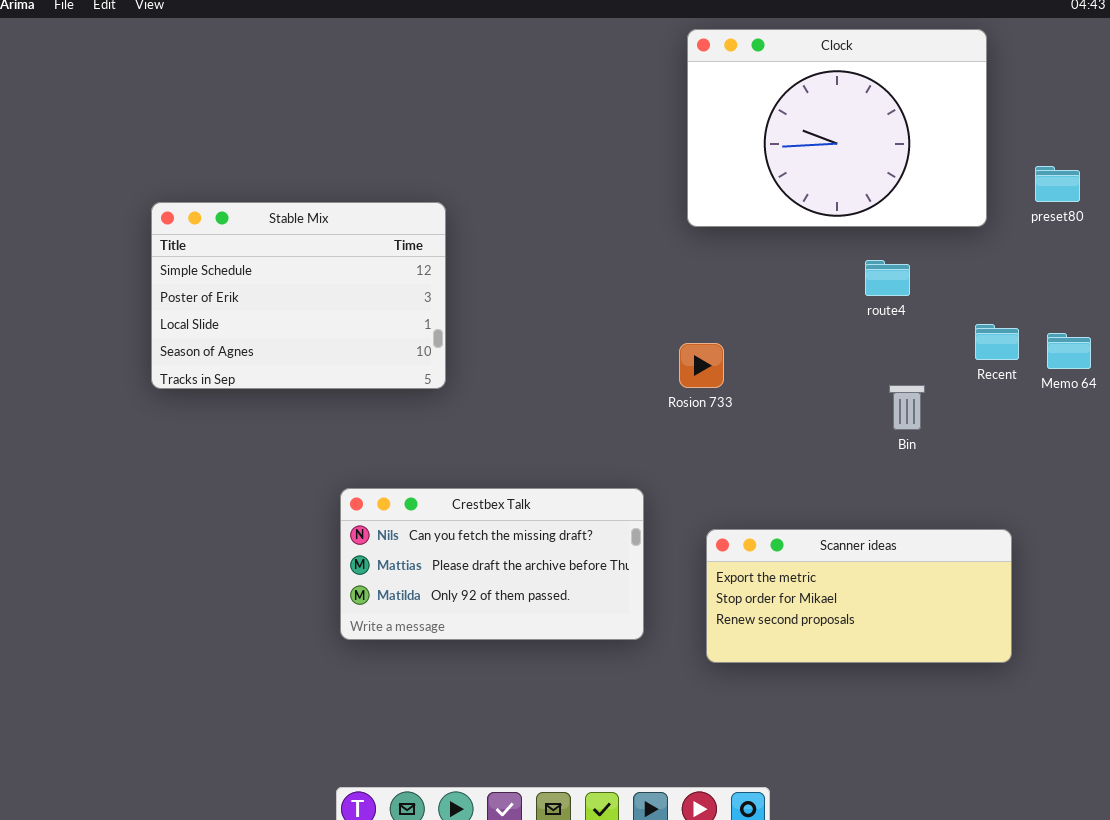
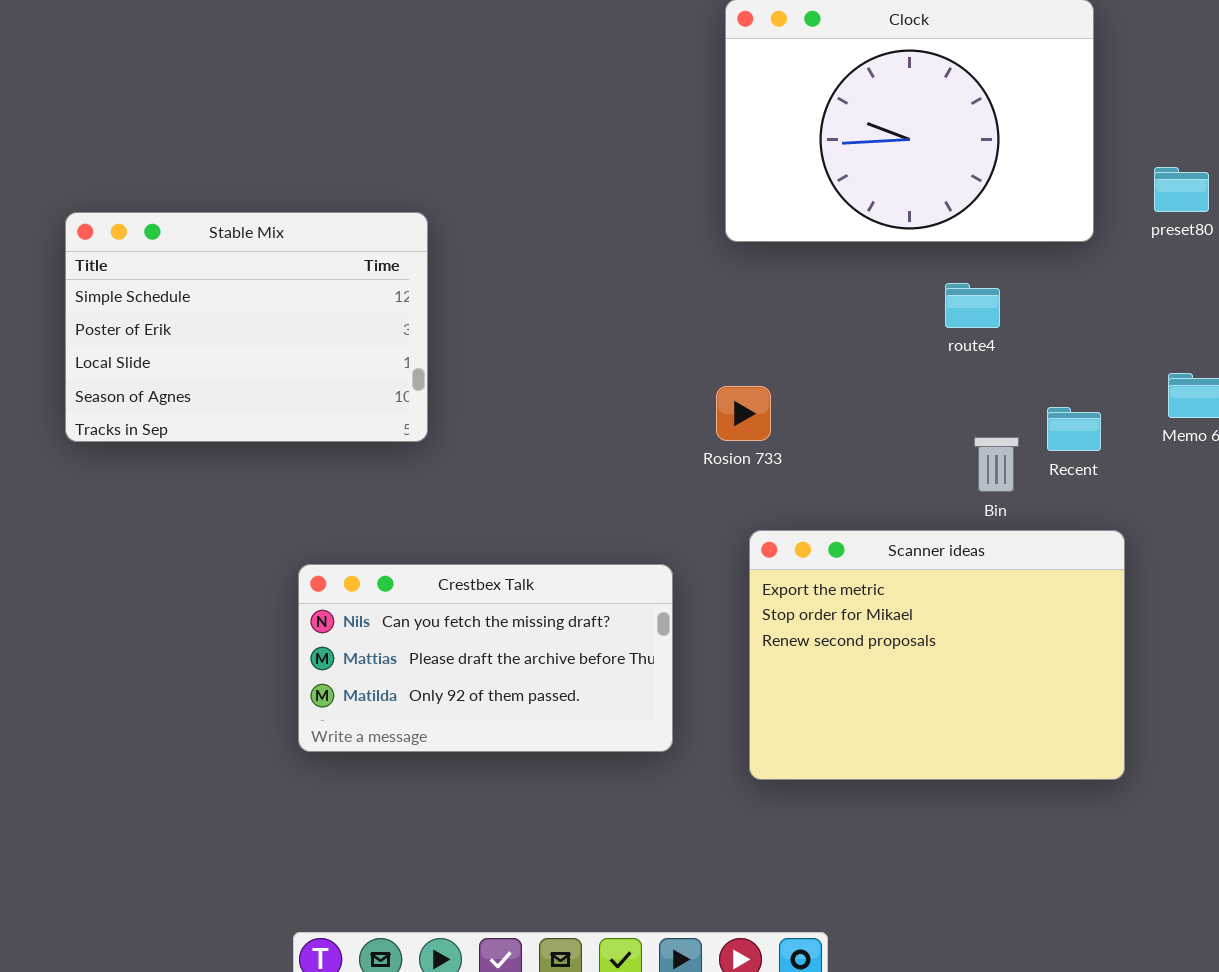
Recent: [975,324,1019,360] -> [1047,407,1101,451], moved
Scanner ideas: [706,529,1012,663] -> [749,530,1125,780], resized

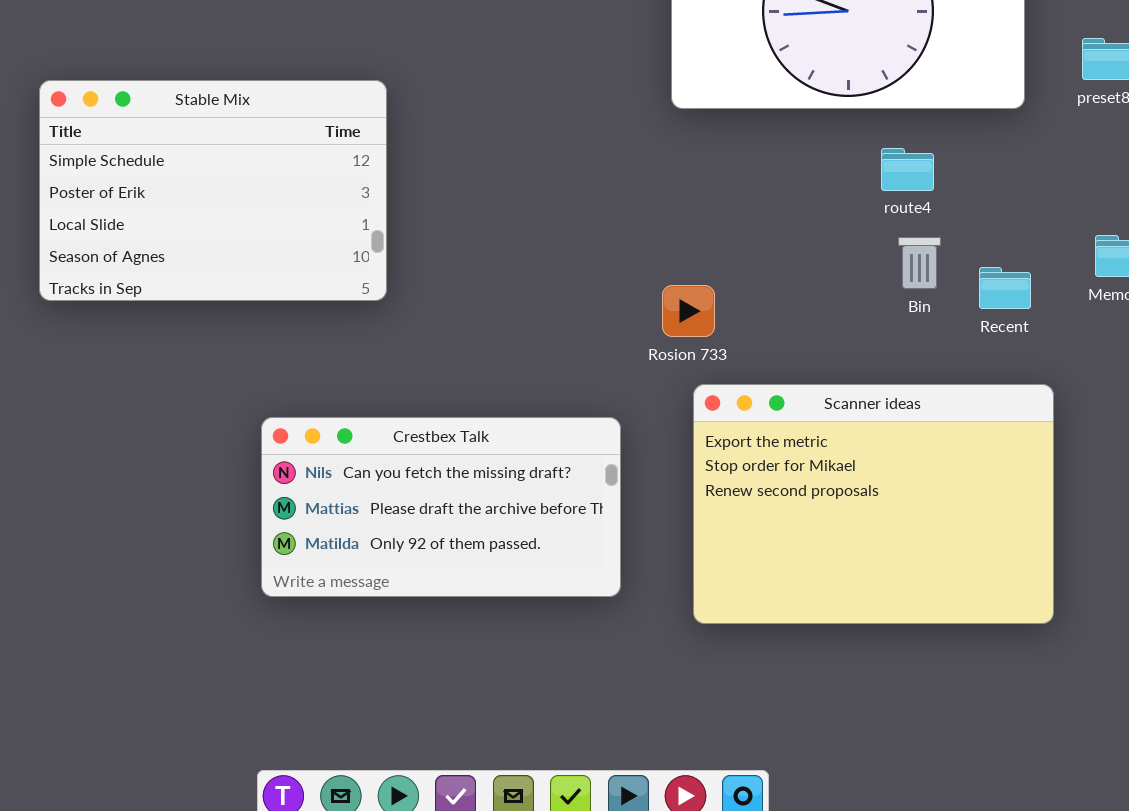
Rosion 733: [716,386,771,441] -> [662,285,715,337], moved
Bin: [974,437,1019,492] -> [898,237,941,289], moved

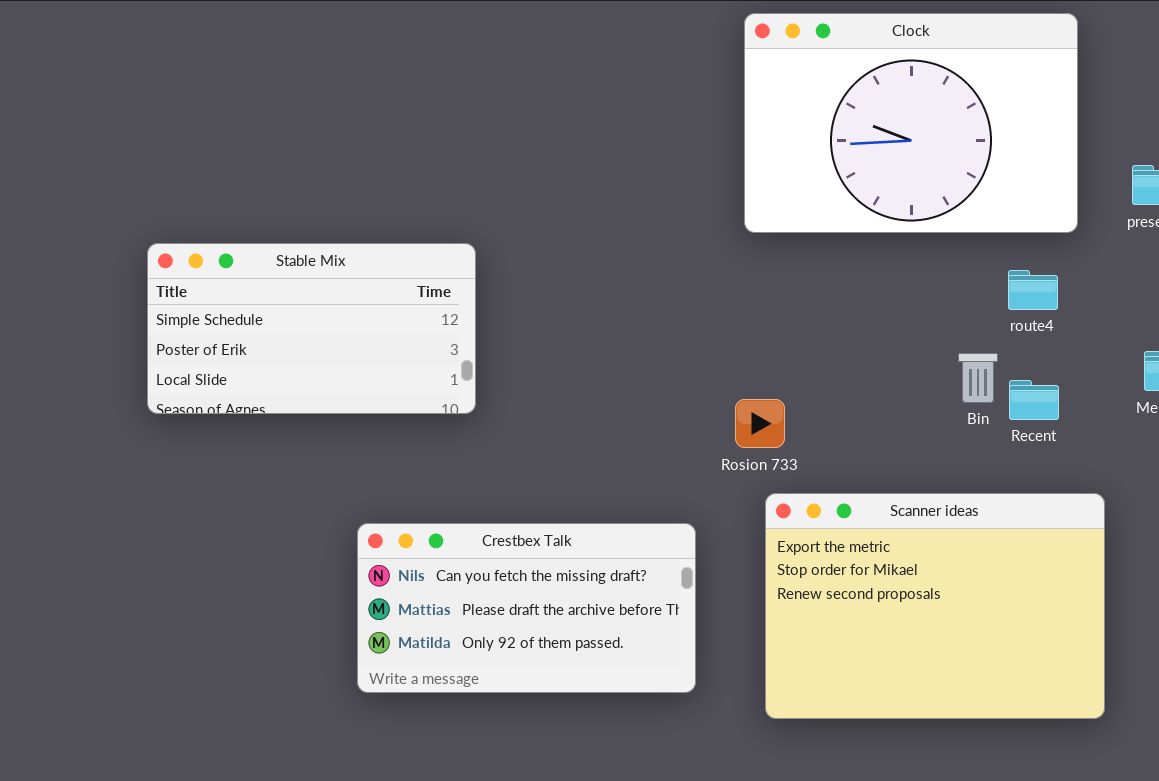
Stable Mix: [39,80,387,301] -> [147,243,476,414], resized
route4: [881,148,934,191] -> [1008,270,1058,310], moved
Recent: [979,267,1031,309] -> [1009,380,1059,420], moved

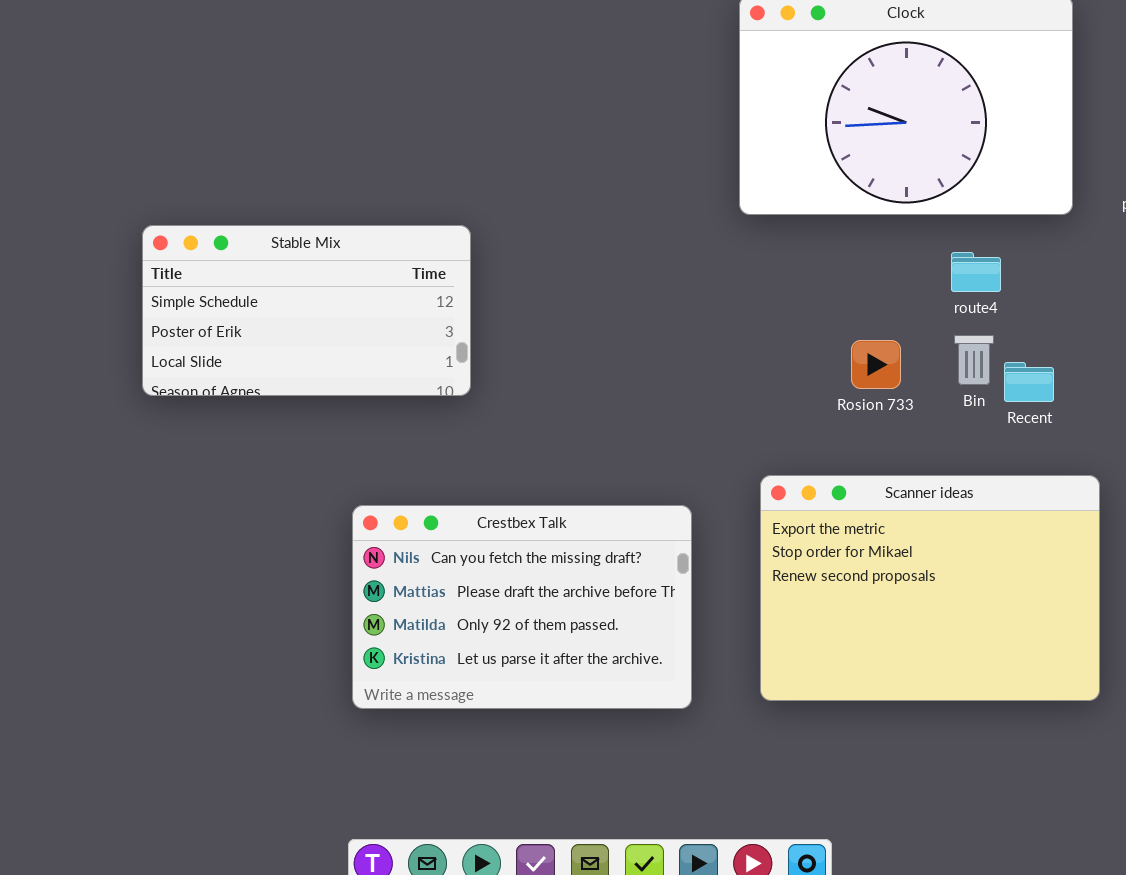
route4: [1008,270,1058,310] -> [951,252,1001,292], moved
Rosion 733: [735,399,785,448] -> [851,340,901,389], moved
Crestbex Talk: [357,523,696,693] -> [352,505,692,709], resized

